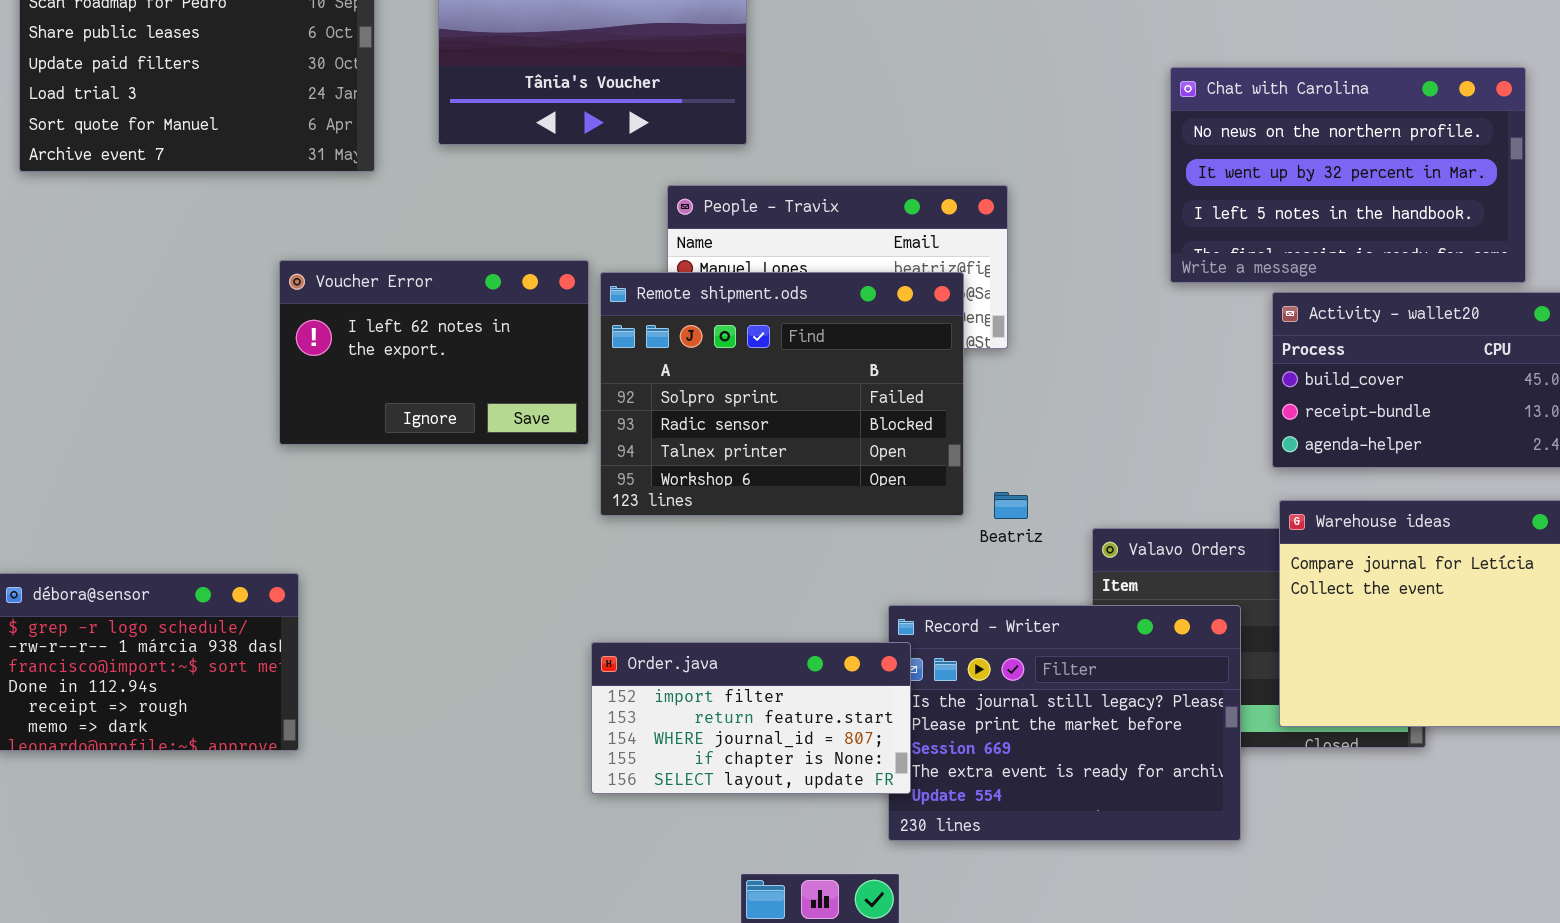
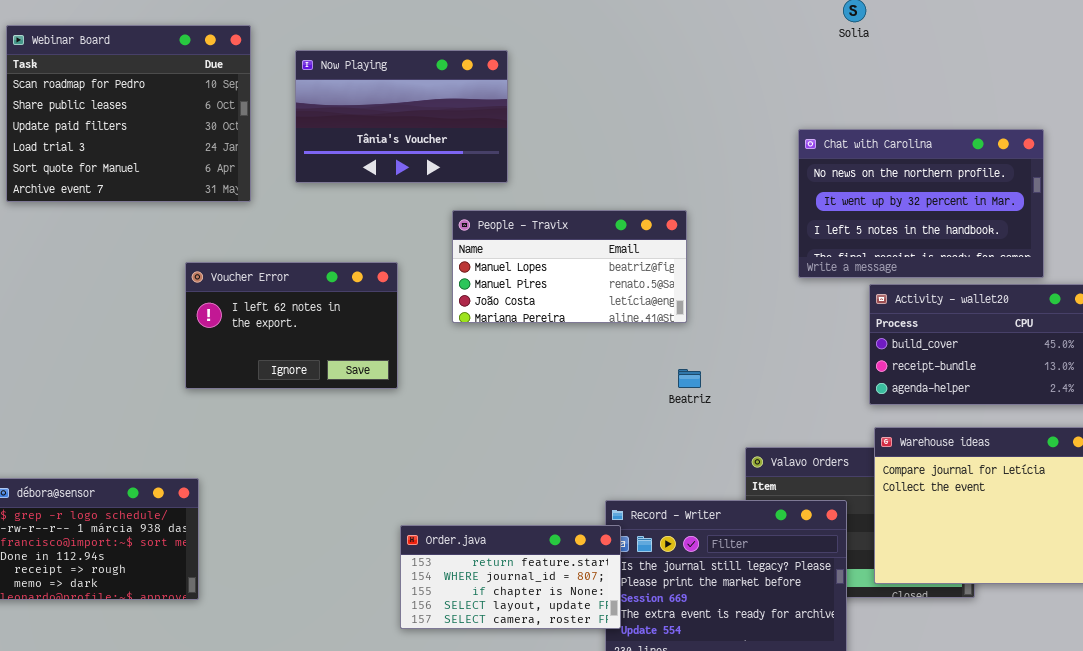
Remote shipment.ods: [600,272,964,516] -> none, closed
Beatriz: [994,492,1028,519] -> [678,369,701,388], moved
Order.java: [591,642,911,794] -> [400,525,621,629], scrolled down 1 row

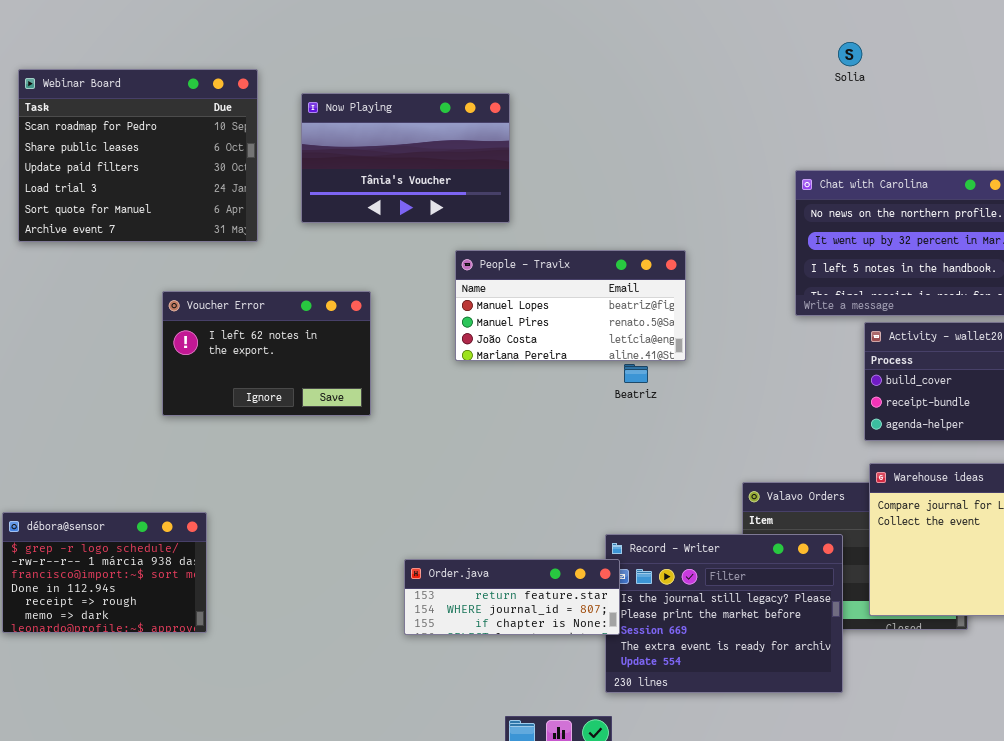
Voucher Error: [185,262,398,389] -> [162,291,371,416], moved
Beatriz: [678,369,701,388] -> [624,364,648,383], moved
Order.java: [400,525,621,629] -> [404,559,620,635], resized

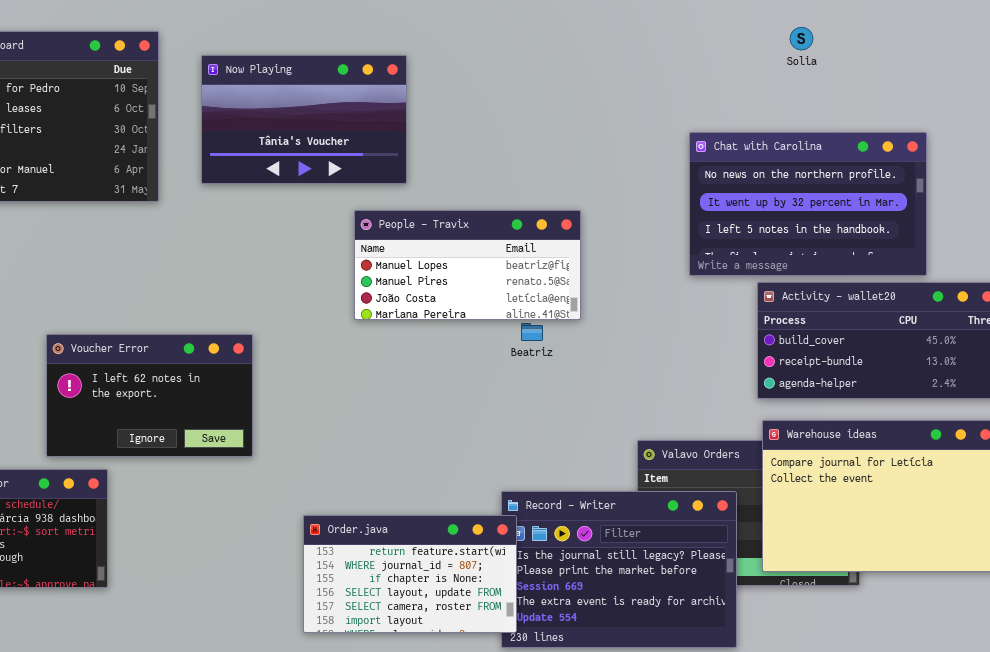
Solia: [838,42,862,66] -> [790,27,813,50], moved
Voucher Error: [162,291,371,416] -> [46,334,253,457], moved
Order.java: [404,559,620,635] -> [303,515,517,633], resized

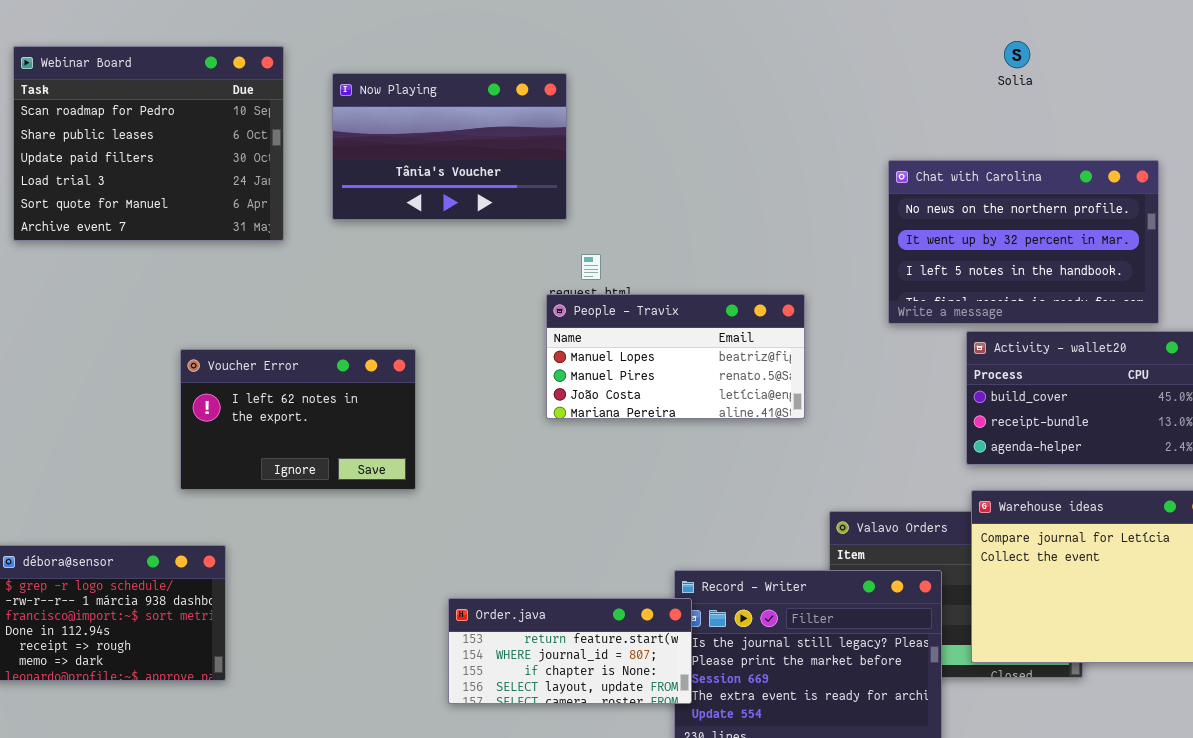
People - Travix: [354,210,581,320] -> [546,294,805,419], moved
Voucher Error: [46,334,253,457] -> [180,349,416,490], moved
Order.java: [303,515,517,633] -> [448,598,692,704], resized

